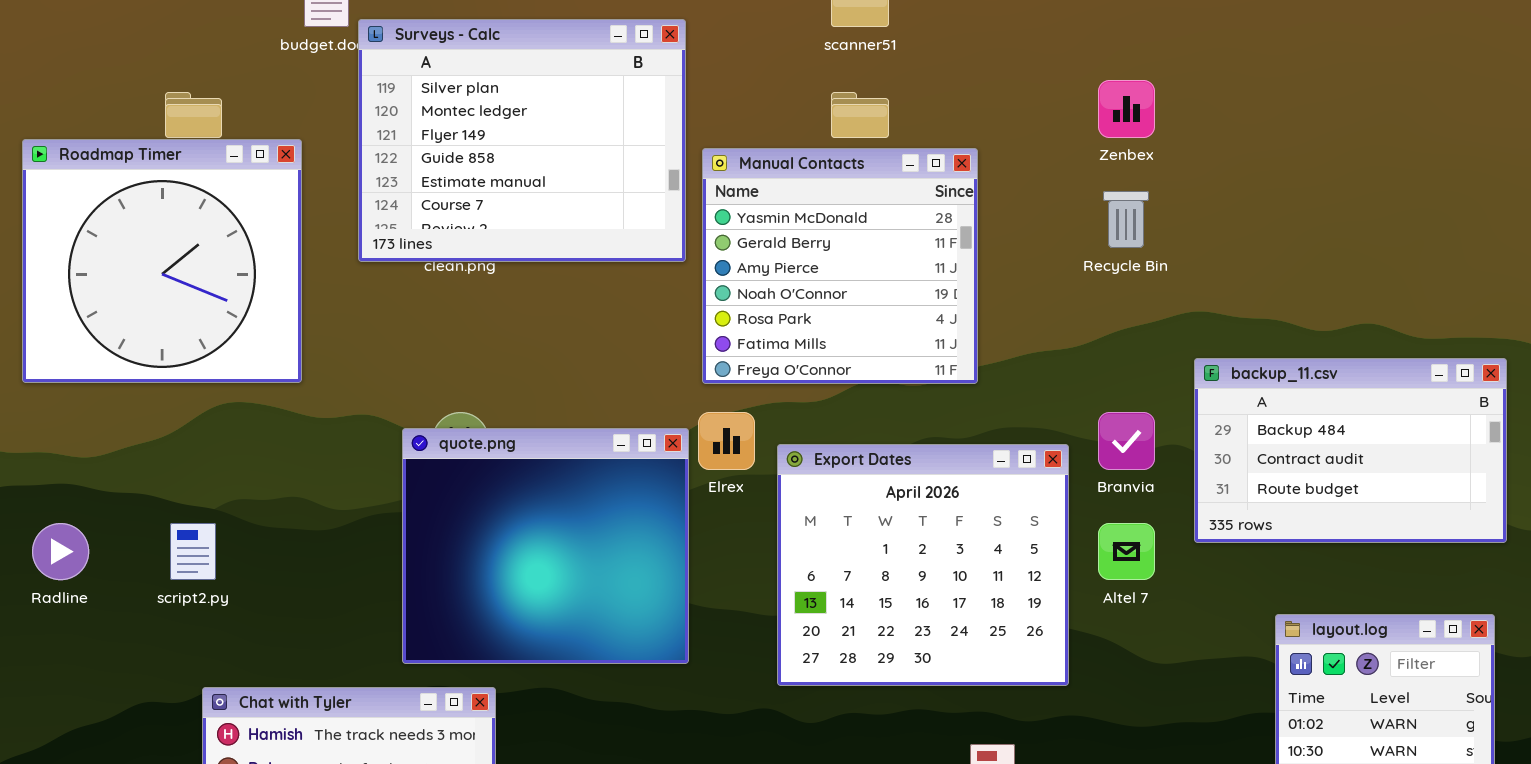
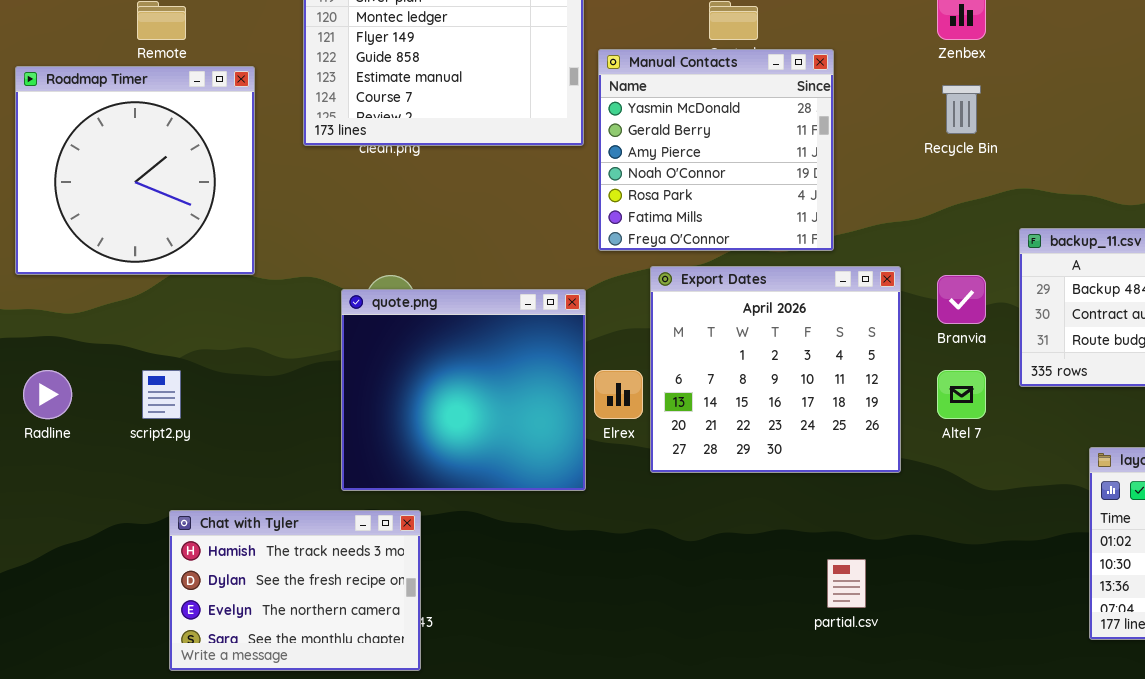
Roadmap Timer: [22,139,302,383] -> [15,66,255,275], moved
Elrex: [698,412,755,470] -> [594,370,643,419], moved
Export Dates: [777,444,1069,686] -> [650,266,901,473], moved

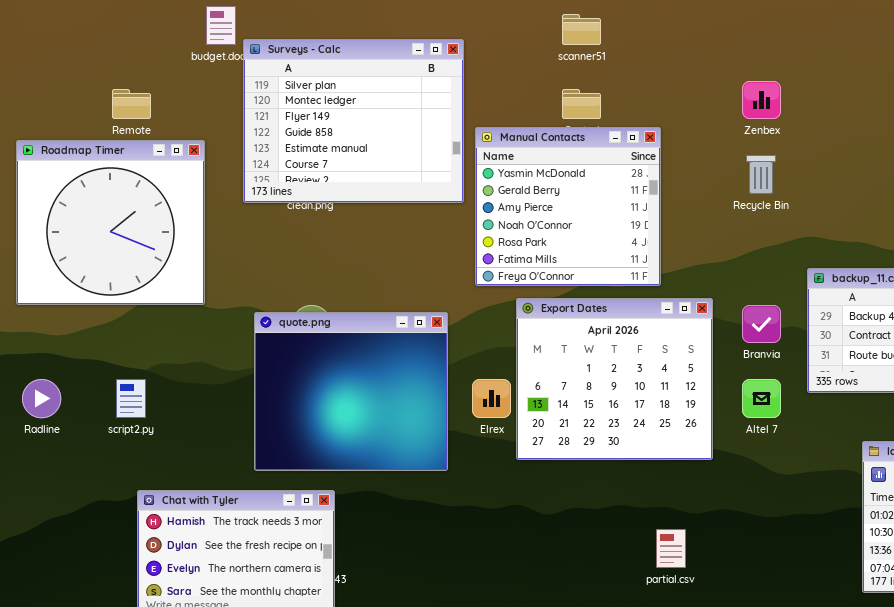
quote.png: [341,289,586,491] -> [254,312,448,471], moved

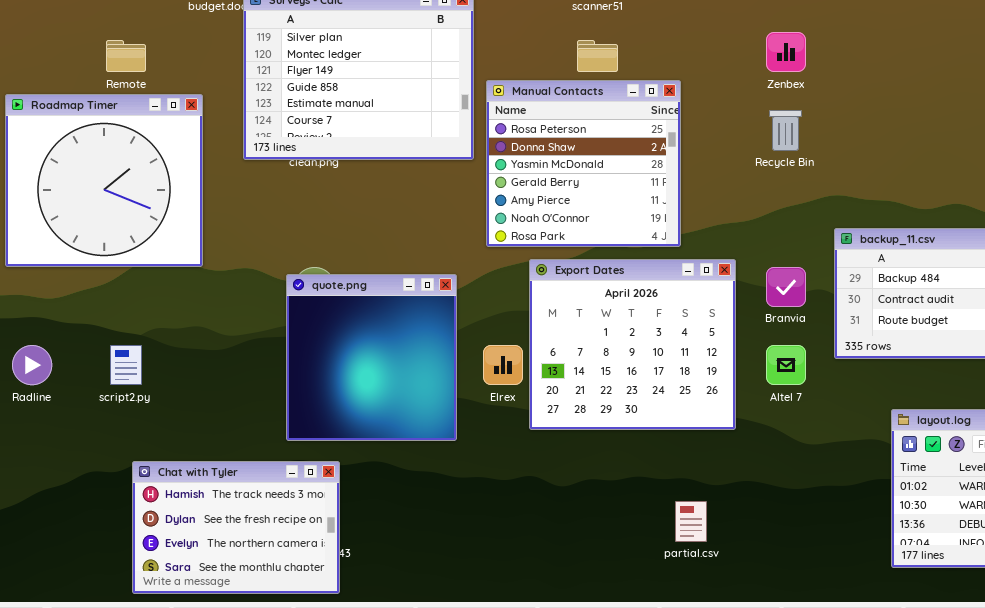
Manual Contacts: [475,127,661,286] -> [486,80,681,247], scrolled up 2 rows
quote.png: [254,312,448,471] -> [286,274,457,441], resized

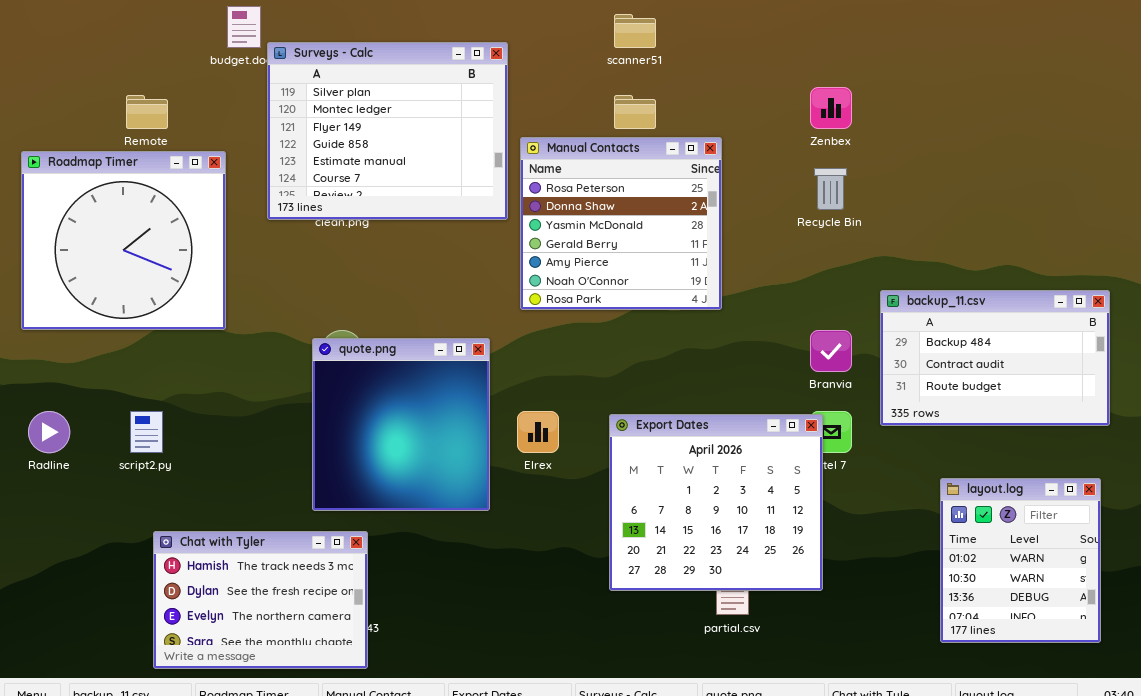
Export Dates: [529,259,736,430] -> [609,414,823,591], moved

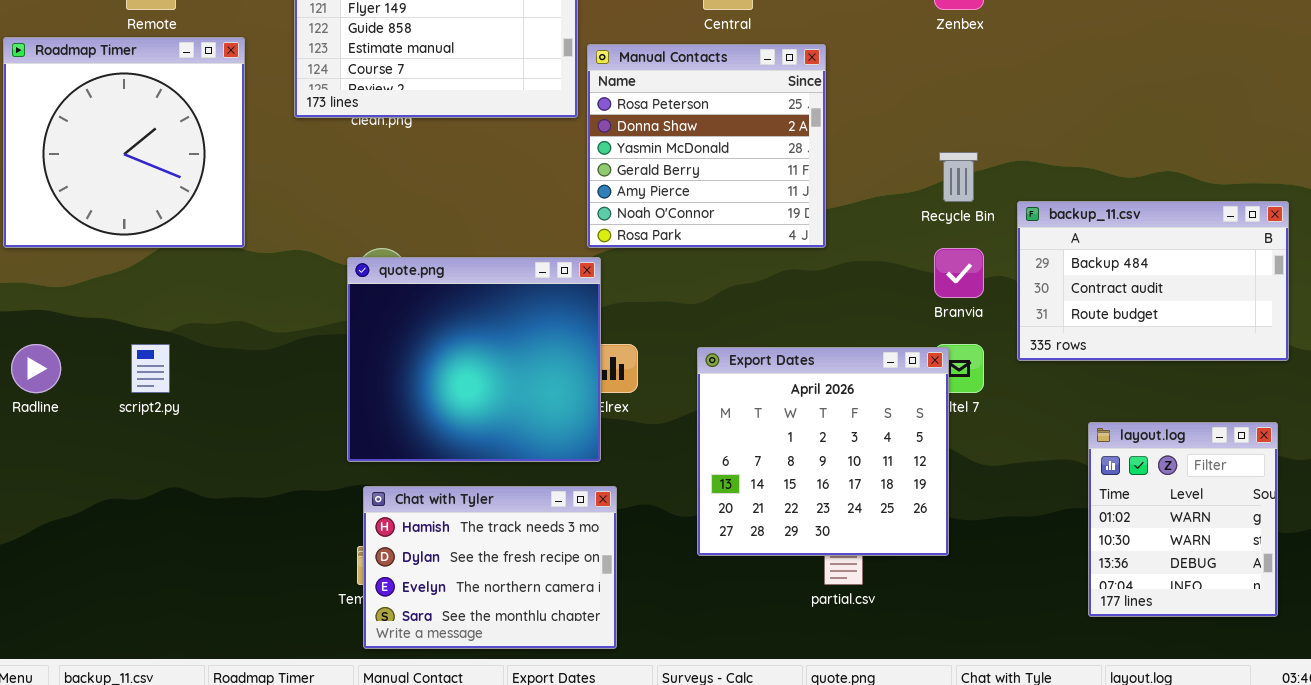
Manual Contacts: [520,137,722,310] -> [587,44,826,248], moved
Recycle Bin: [814,168,847,210] -> [939,152,978,202], moved
quote.png: [312,338,490,511] -> [347,257,601,462], resized
Chat with Tyler: [153,531,368,669] -> [363,486,617,649], moved

